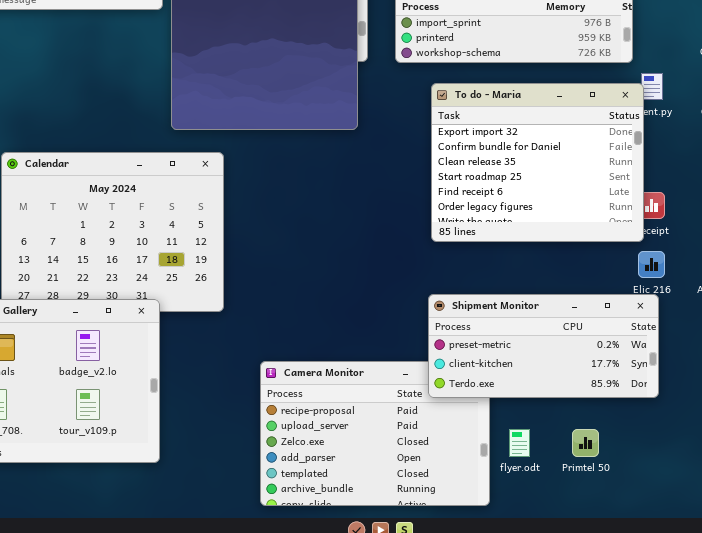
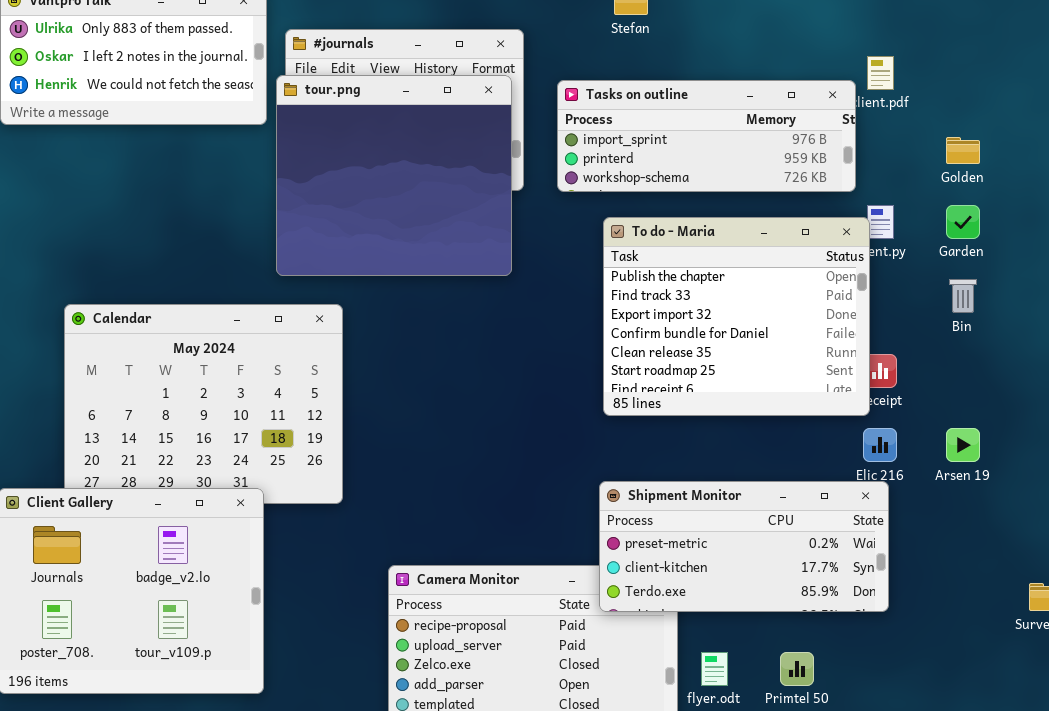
To do - Maria: [431,83,644,242] -> [603,217,870,416], scrolled up 2 rows

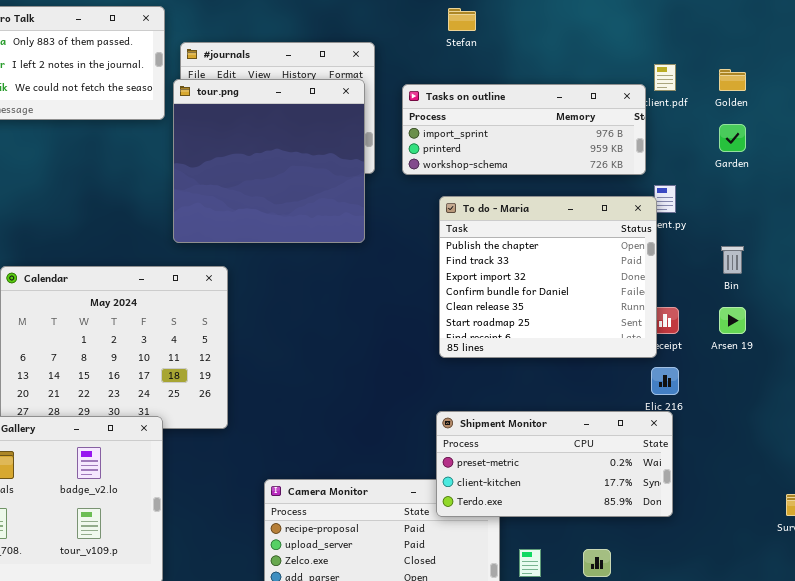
Golden: [946,137,980,164] -> [719,69,746,91], moved
Garden: [946,205,980,239] -> [719,124,746,152], moved
Arsen 19: [946,428,980,462] -> [719,307,746,334], moved

